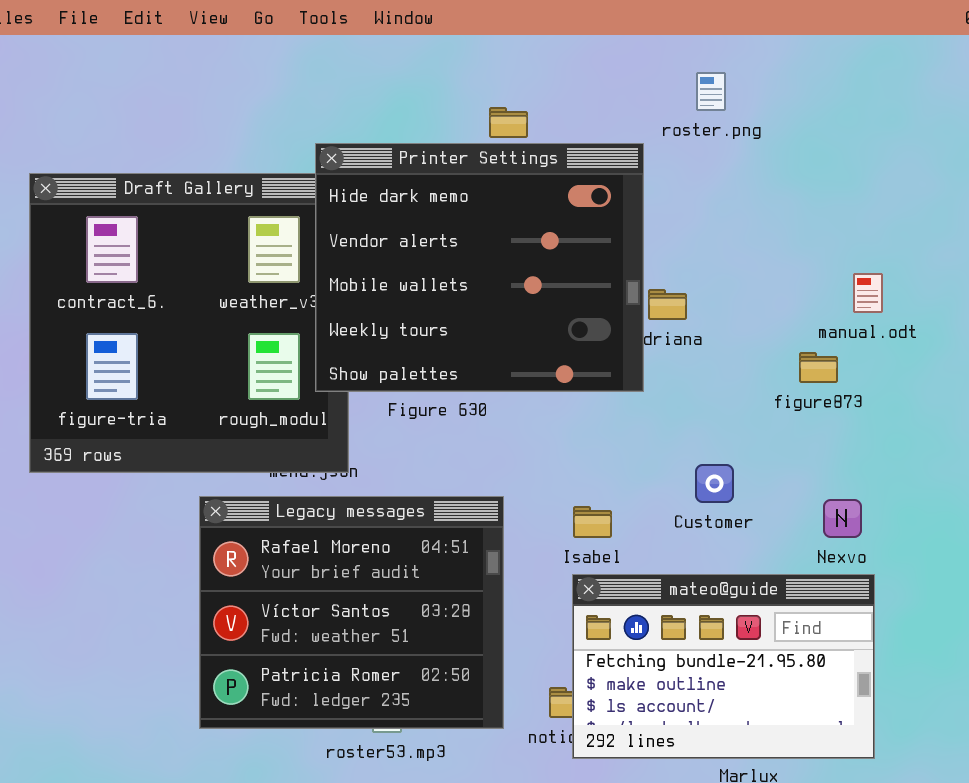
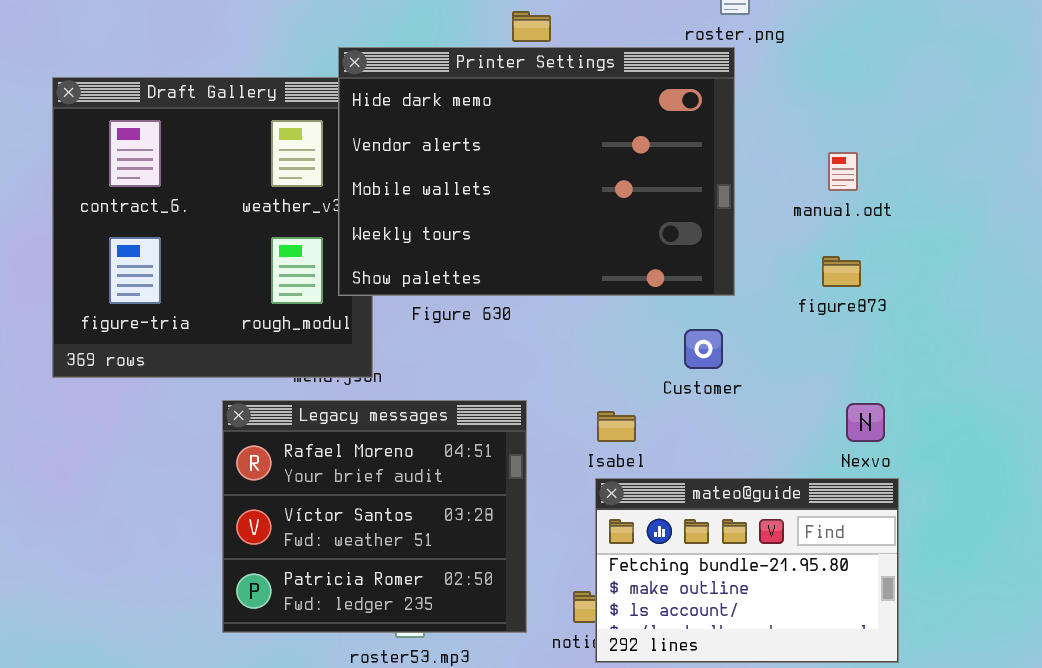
Printer Settings: [315,143,644,392] -> [338,47,735,296], resized
manual.odt: [853,273,883,313] -> [828,152,858,191], moved
Customer: [695,464,734,503] -> [684,329,723,369], moved

